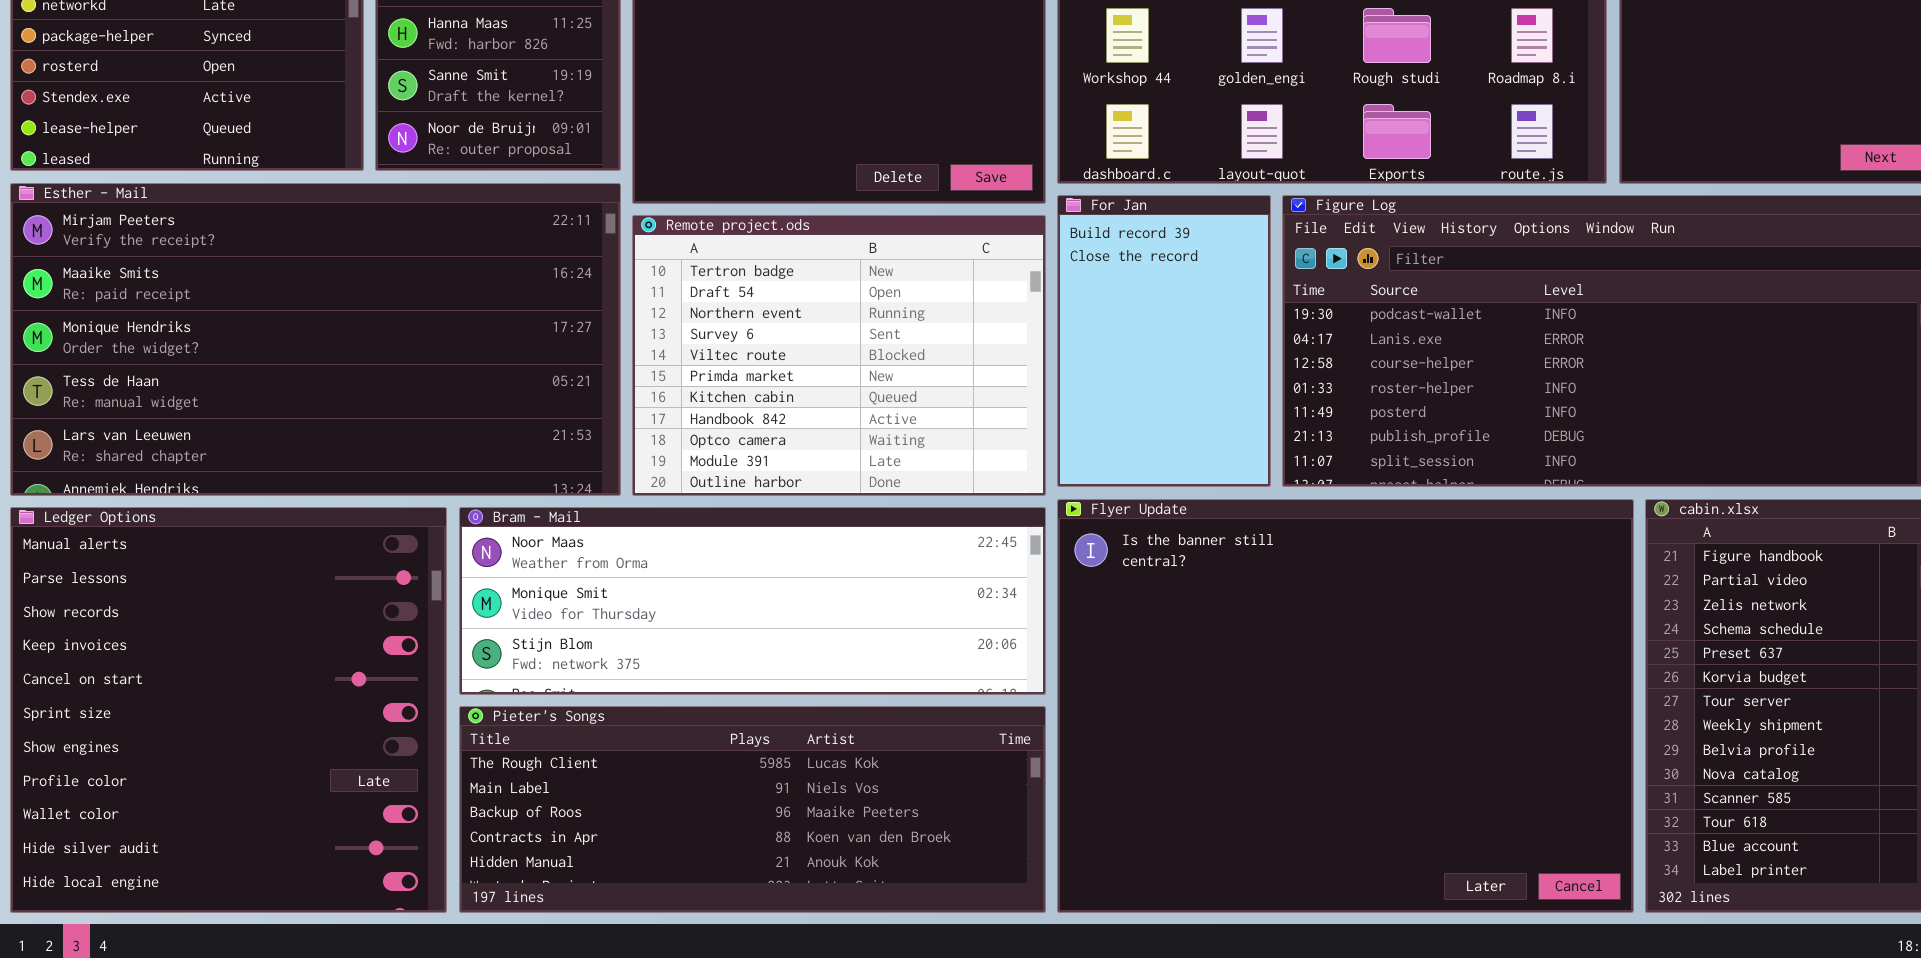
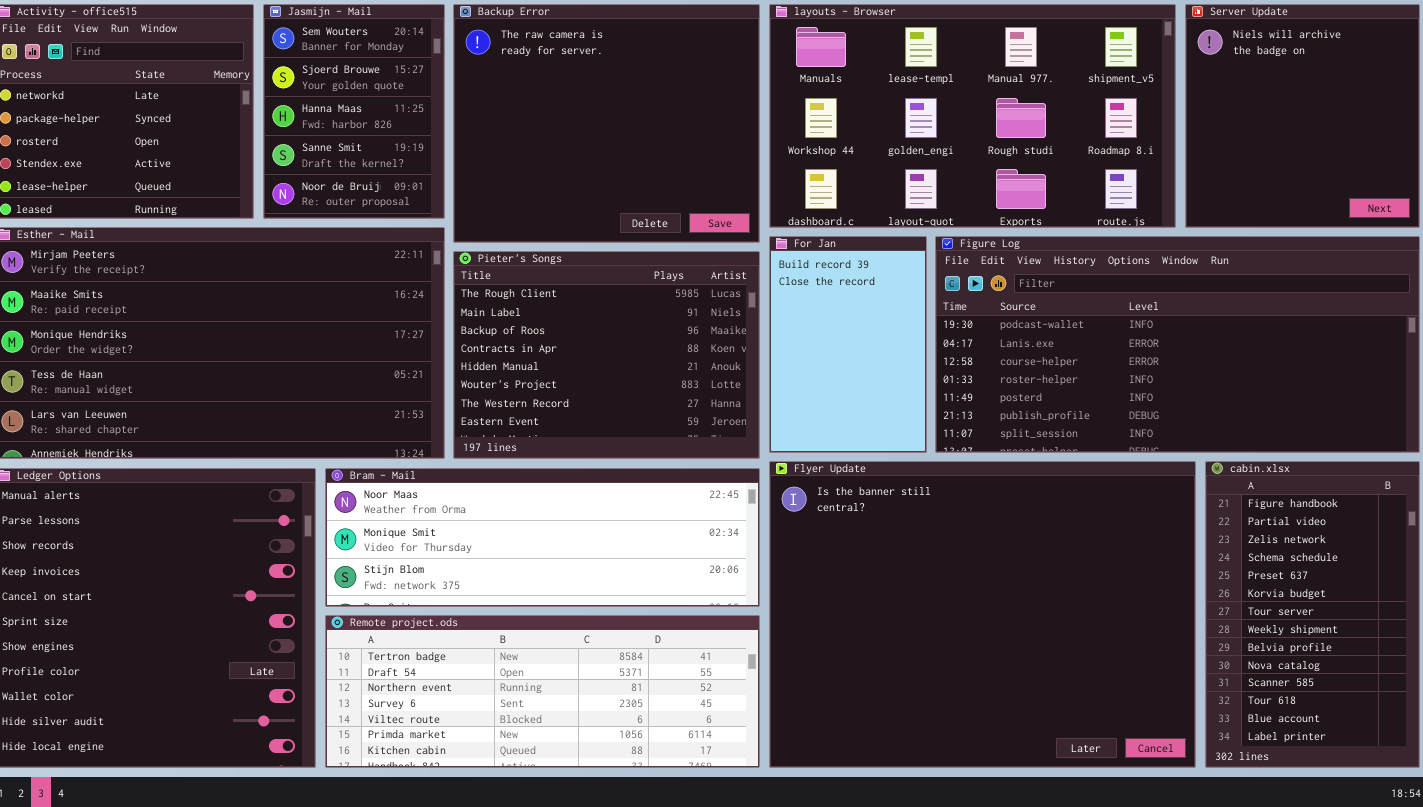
Remote project.ods: [632,215,1046,496] -> [325,615,760,768], moved, resized
Pieter's Songs: [459,706,1046,913] -> [453,251,760,459], moved, resized

